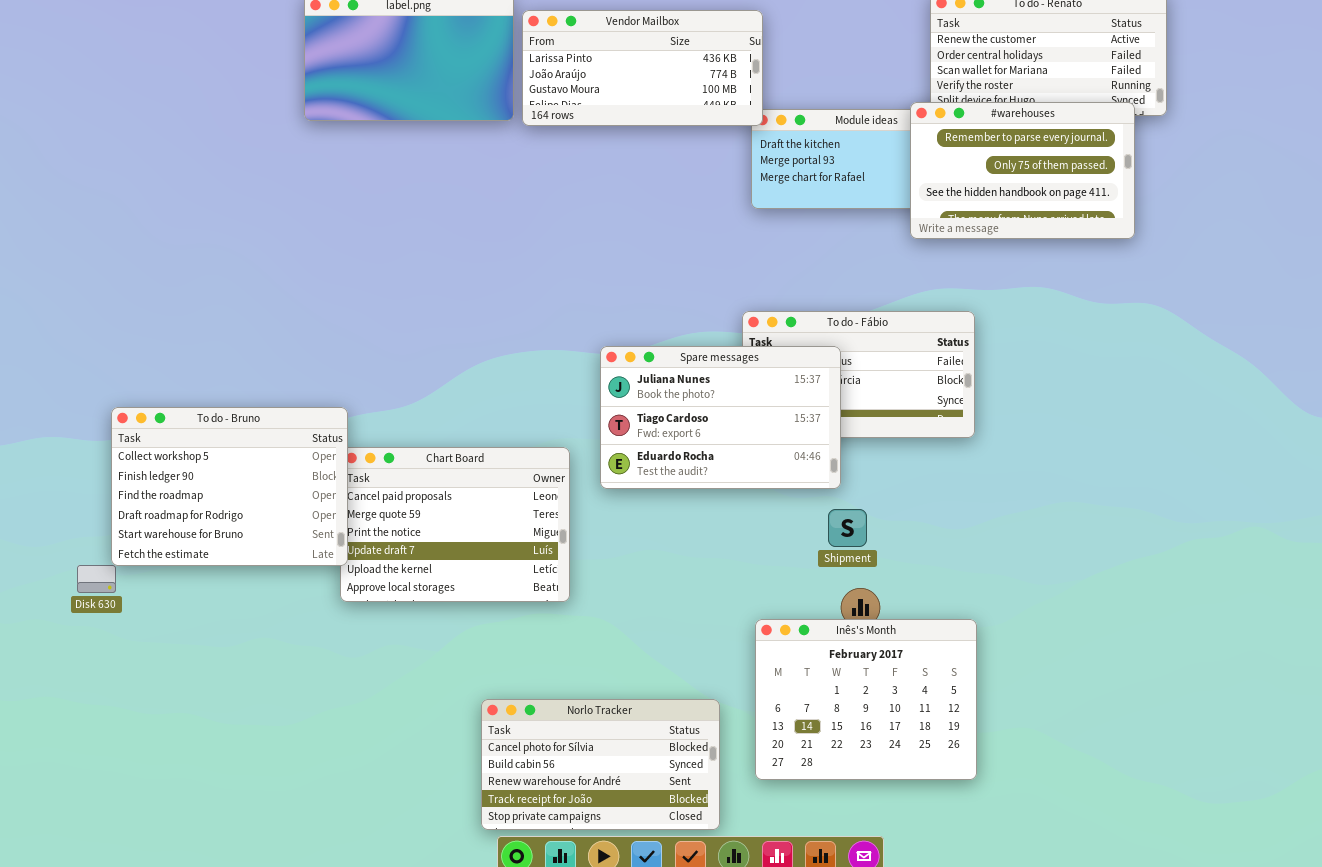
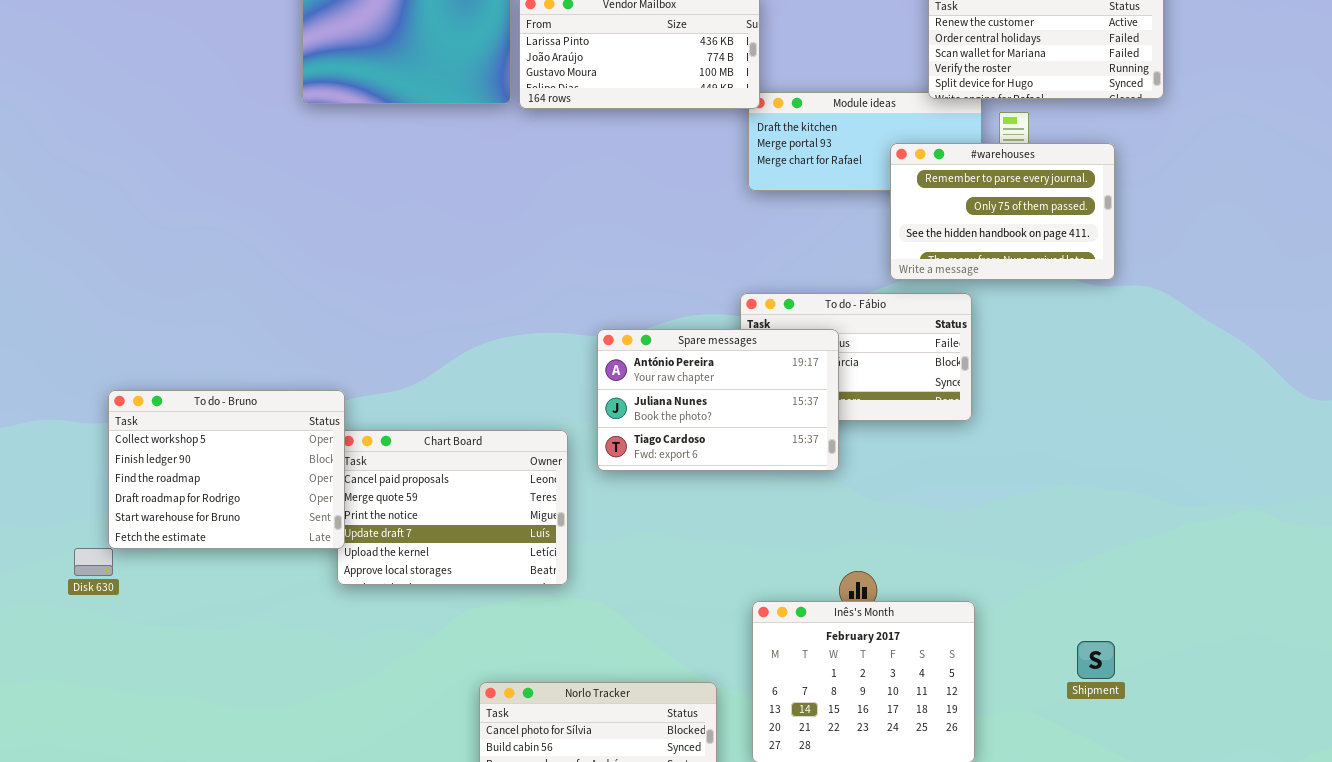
#warehouses: [910,102,1135,239] -> [890,143,1115,280], moved
Spare messages: [600,346,841,489] -> [597,329,839,471], scrolled up 1 row
Shipment: [828,509,867,547] -> [1077,641,1115,679], moved

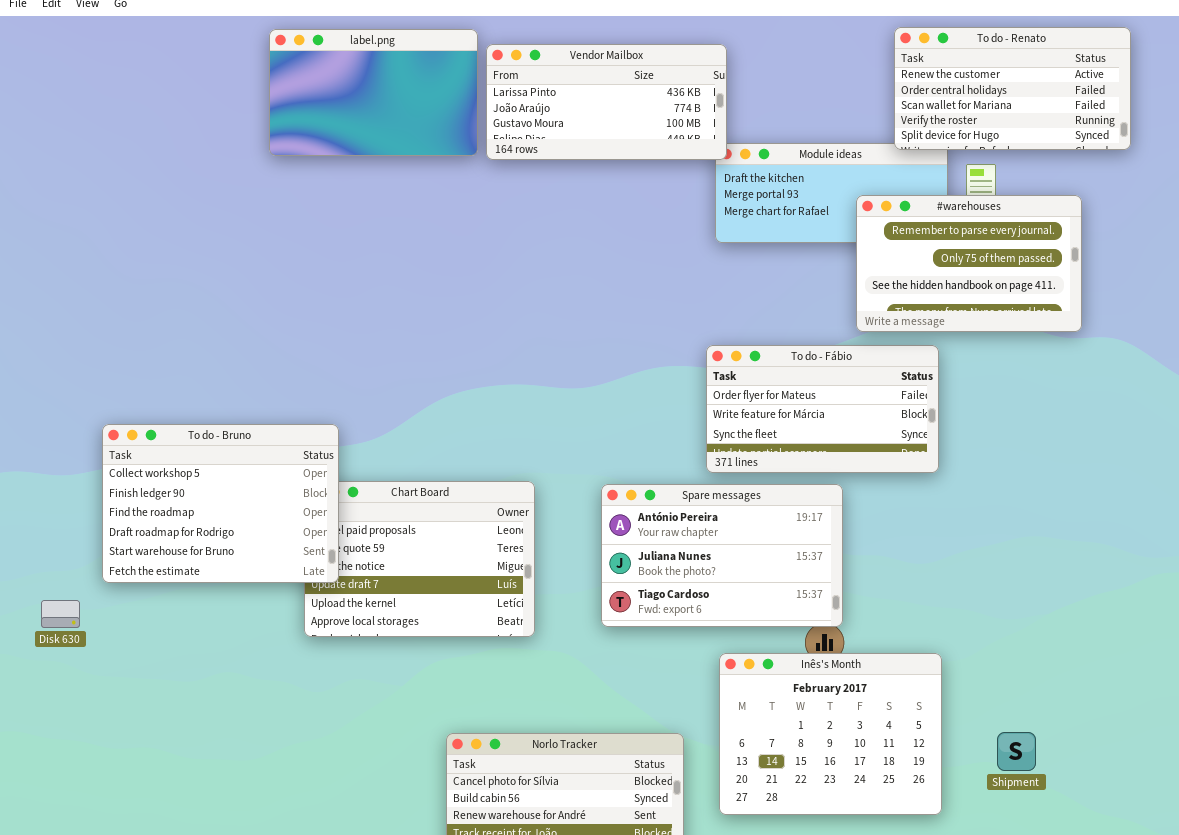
Spare messages: [597,329,839,471] -> [601,484,843,627], moved
To do - Bruno: [108,390,345,549] -> [102,424,339,583], moved
Shipment: [1077,641,1115,679] -> [997,732,1036,771], moved

